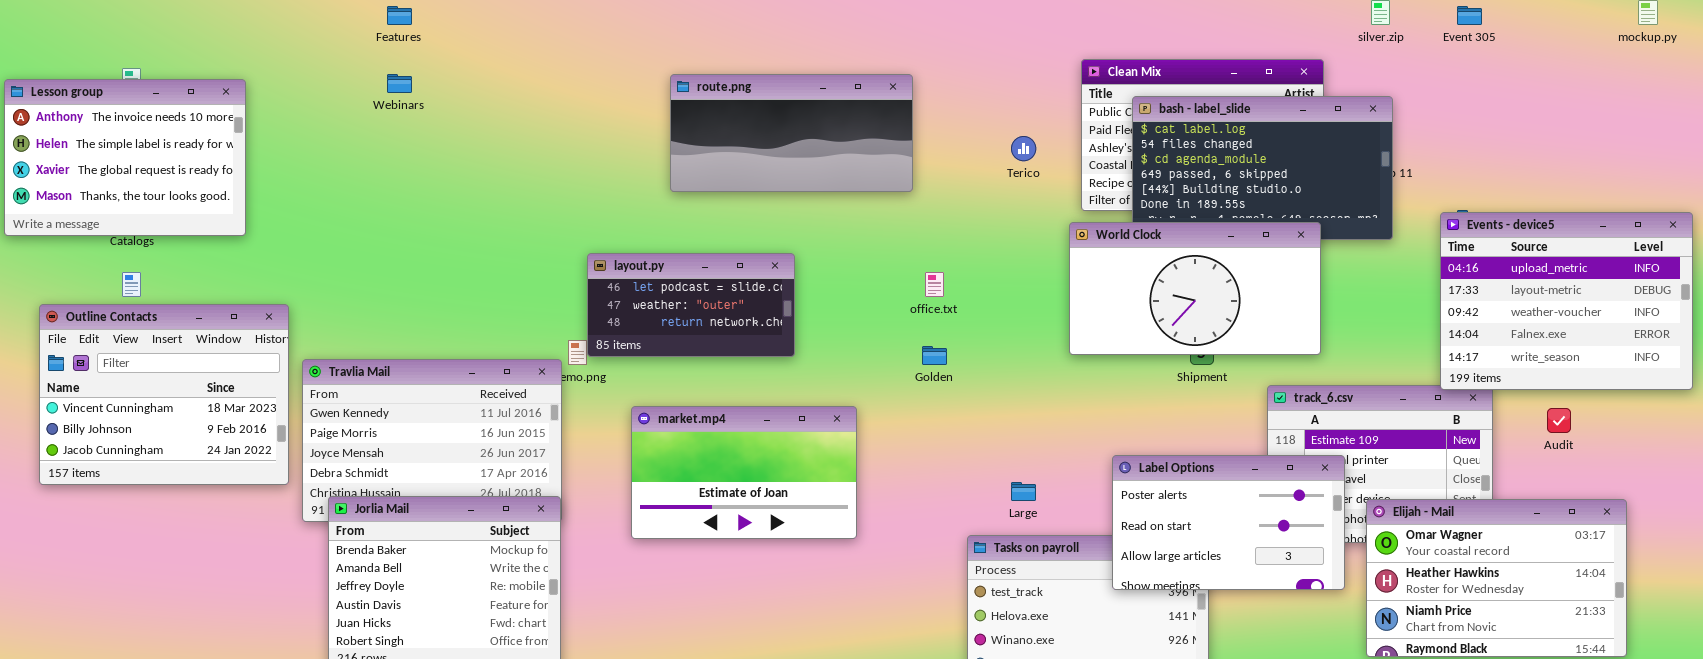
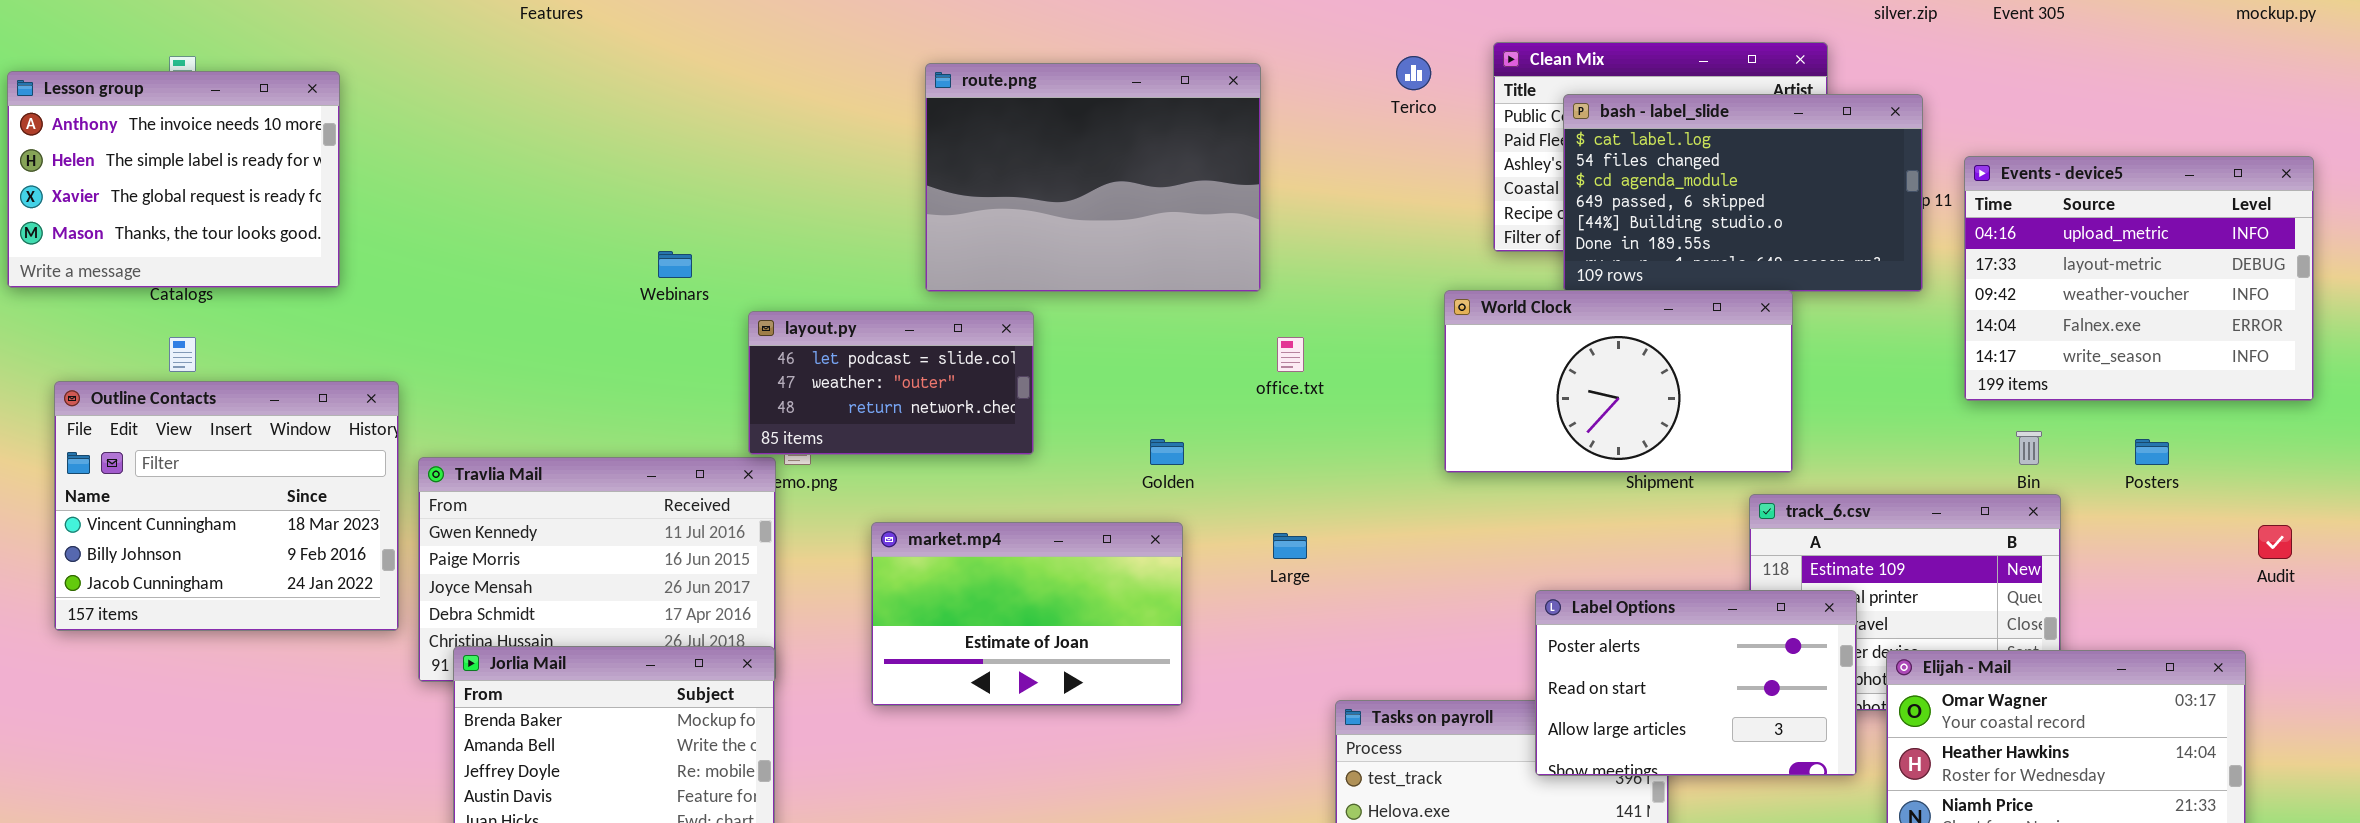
Webinars: [387,74,412,93] -> [658,251,692,278], moved
route.png: [670,74,913,192] -> [925,63,1261,292], resized
Terico: [1011,136,1036,161] -> [1396,56,1431,90], moved
Events - device5: [1440,212,1693,390] -> [1964,156,2314,401], moved
World Clock: [1069,222,1321,355] -> [1444,290,1793,473], moved
layout.py: [587,253,795,357] -> [748,311,1034,455], moved
Golden: [922,346,947,365] -> [1150,439,1184,465], moved
Audit: [1547,408,1571,433] -> [2258,525,2292,559], moved
Large: [1011,482,1036,501] -> [1273,533,1307,559], moved

